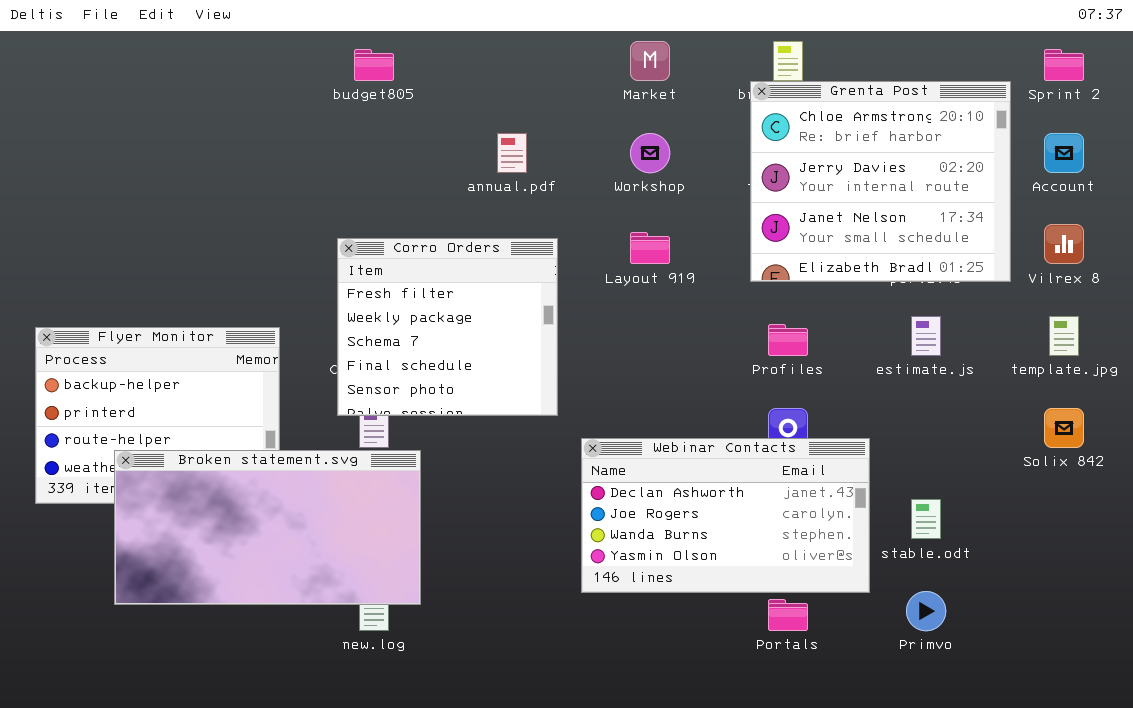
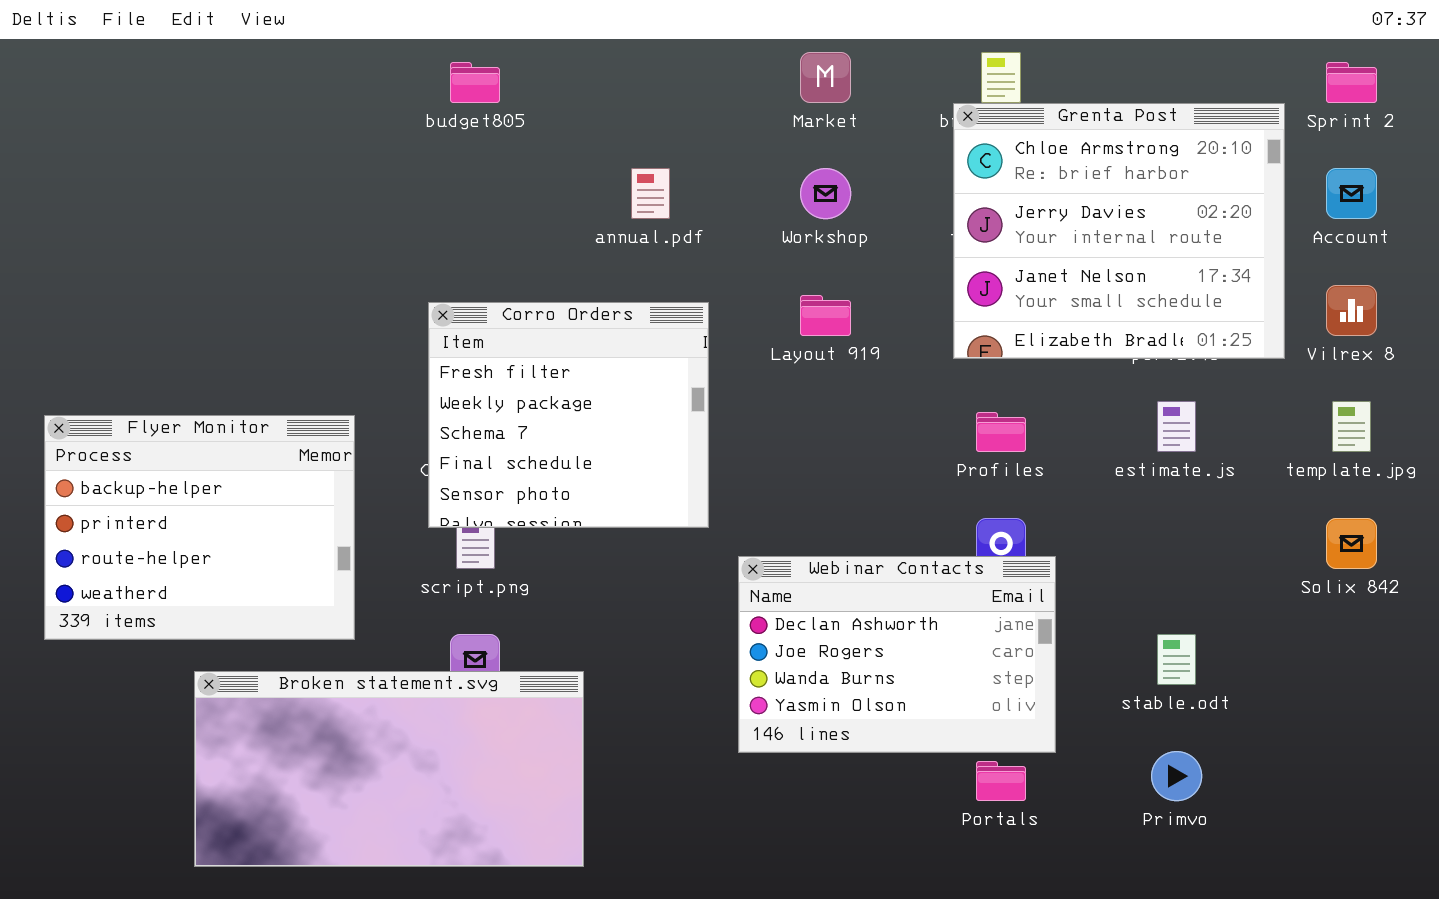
Webinar Contacts: [581,438,870,593] -> [738,556,1056,753], resized
Broken statement.svg: [114,450,421,605] -> [194,671,584,867], moved

